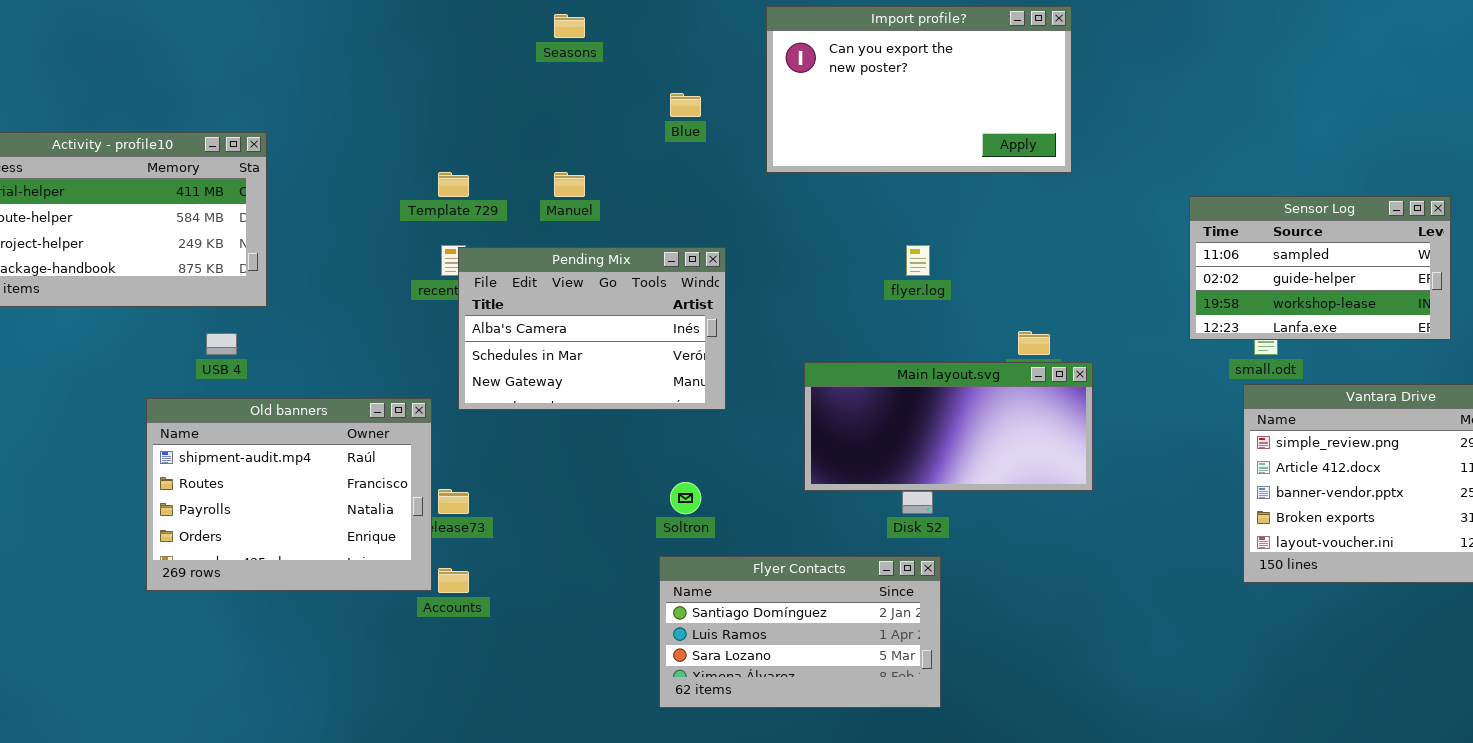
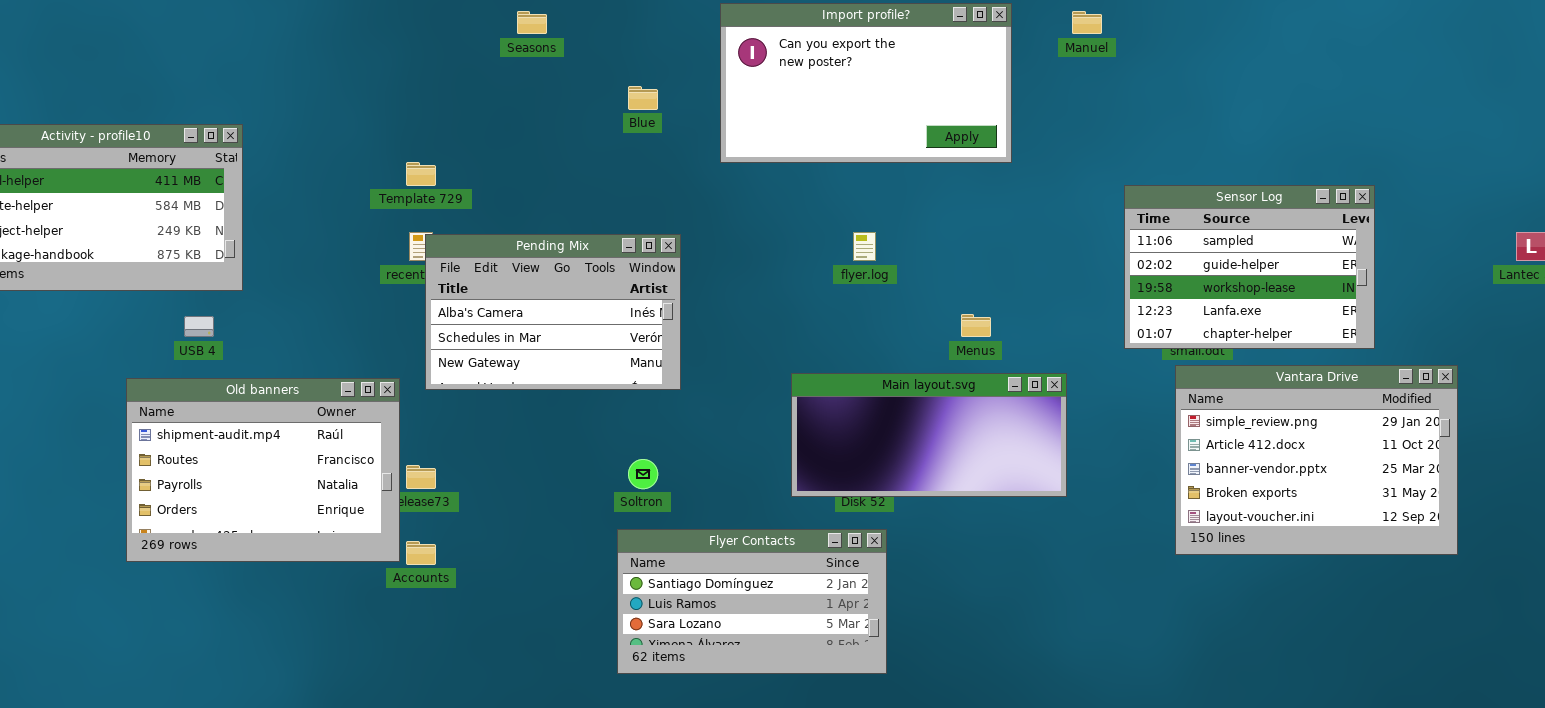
Manuel: [554,172,585,197] -> [1072,11,1102,34], moved
Sensor Log: [1189,196,1451,340] -> [1124,185,1375,349], resized
Main layout.svg: [804,362,1093,491] -> [791,373,1067,497], moved

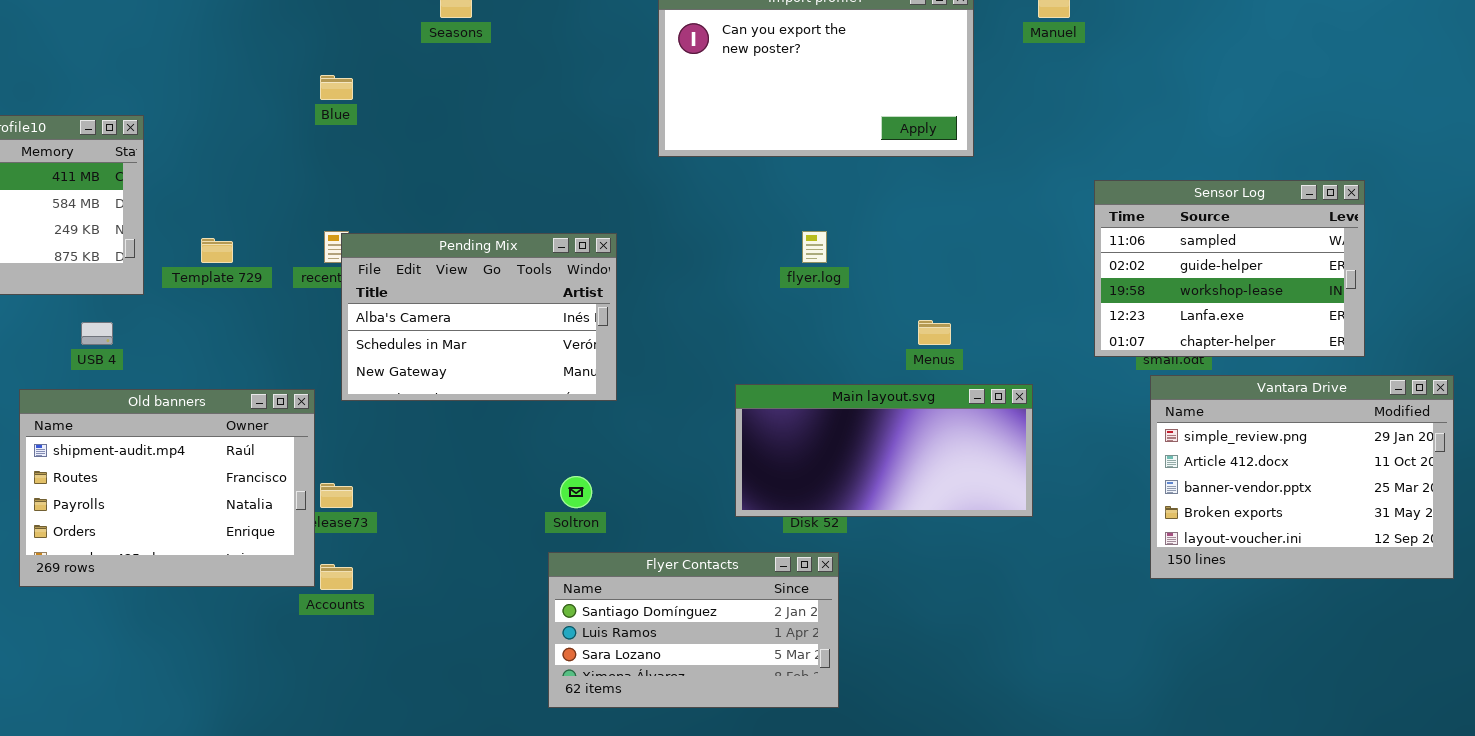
Blue: [628,86,658,110] -> [320,75,353,100], moved
Template 729: [406,162,436,186] -> [201,238,233,263], moved

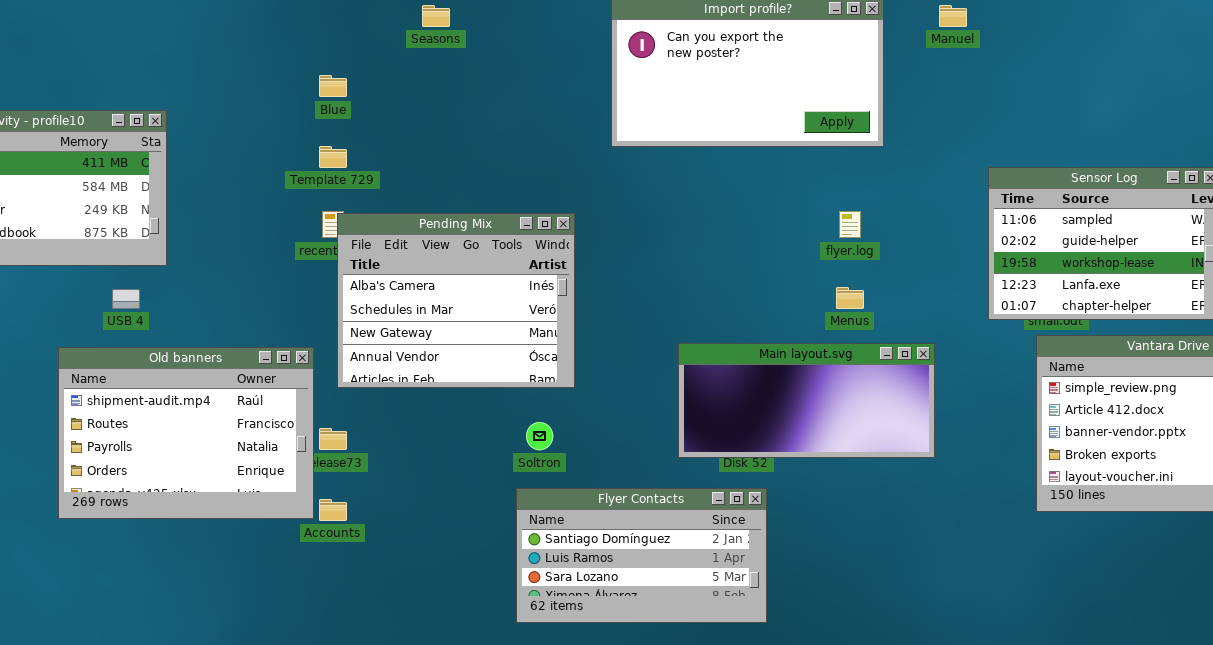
flyer.log: [802,231,827,263] -> [839,211,861,238], moved
Pending Mix: [341,233,617,401] -> [337,213,575,388], resized
Template 729: [201,238,233,263] -> [319,146,347,168], moved

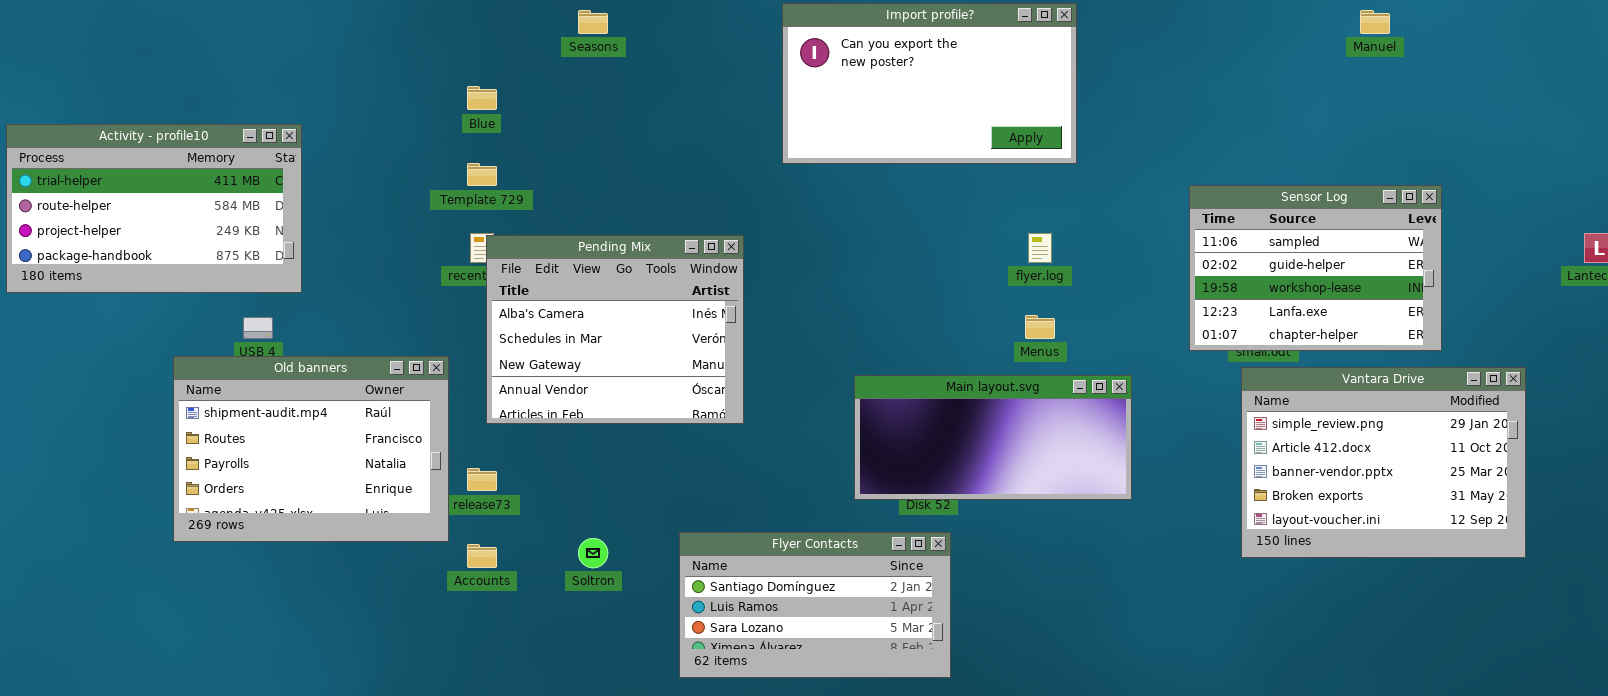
Manuel: [939,5,967,27] -> [1360,10,1390,34], moved
Old banners: [58,347,314,519] -> [173,356,449,542], moved
Soltron: [526,422,553,450] -> [578,538,608,568], moved

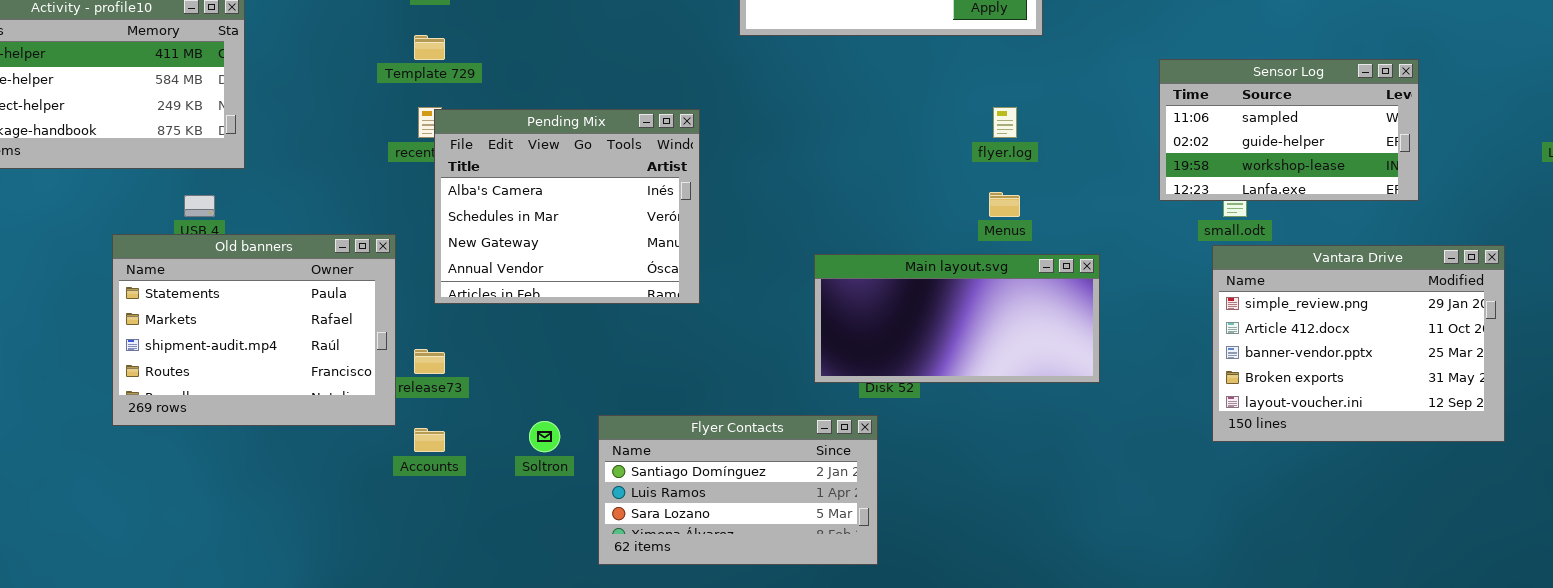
Sensor Log: [1189,185,1442,351] -> [1159,59,1419,201], resized
Old banners: [173,356,449,542] -> [112,234,396,426], scrolled up 2 rows
Flyer Contacts: [679,532,951,678] -> [598,415,878,565], moved

